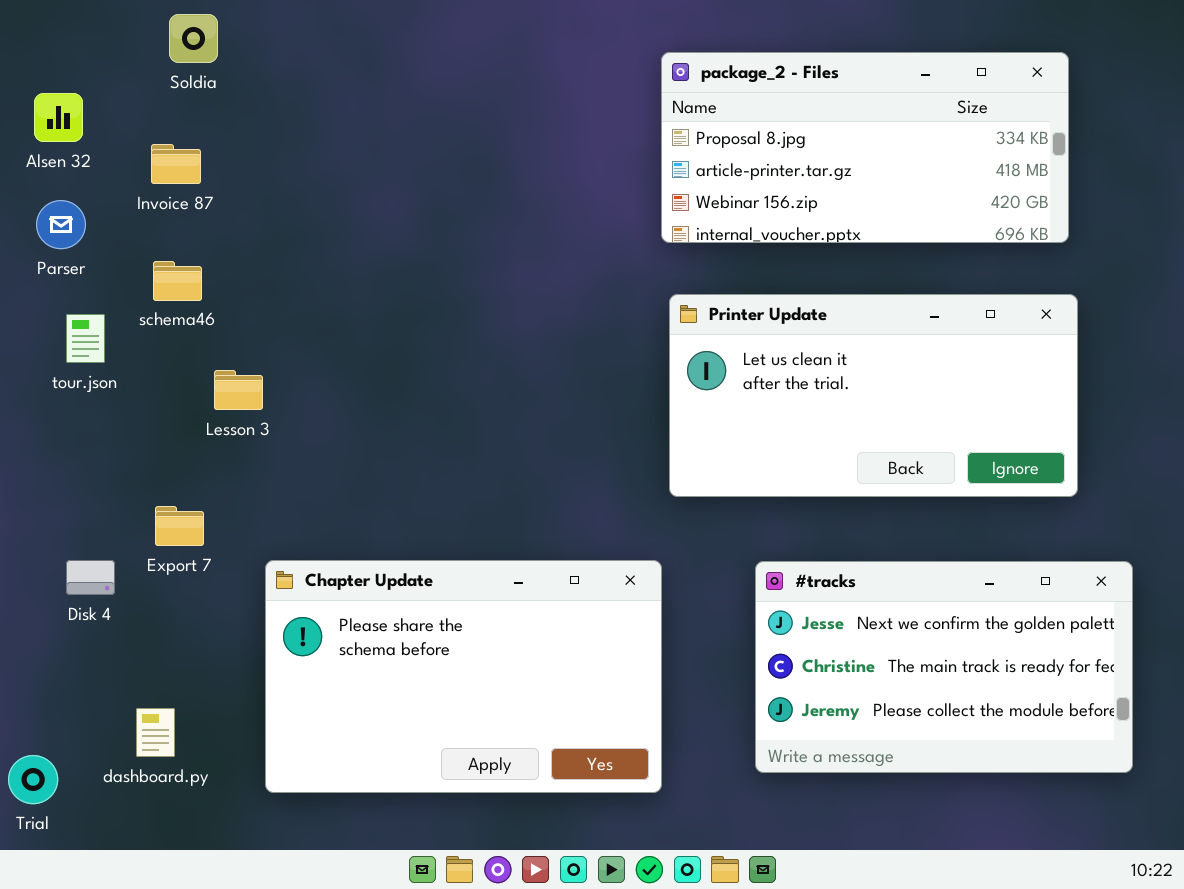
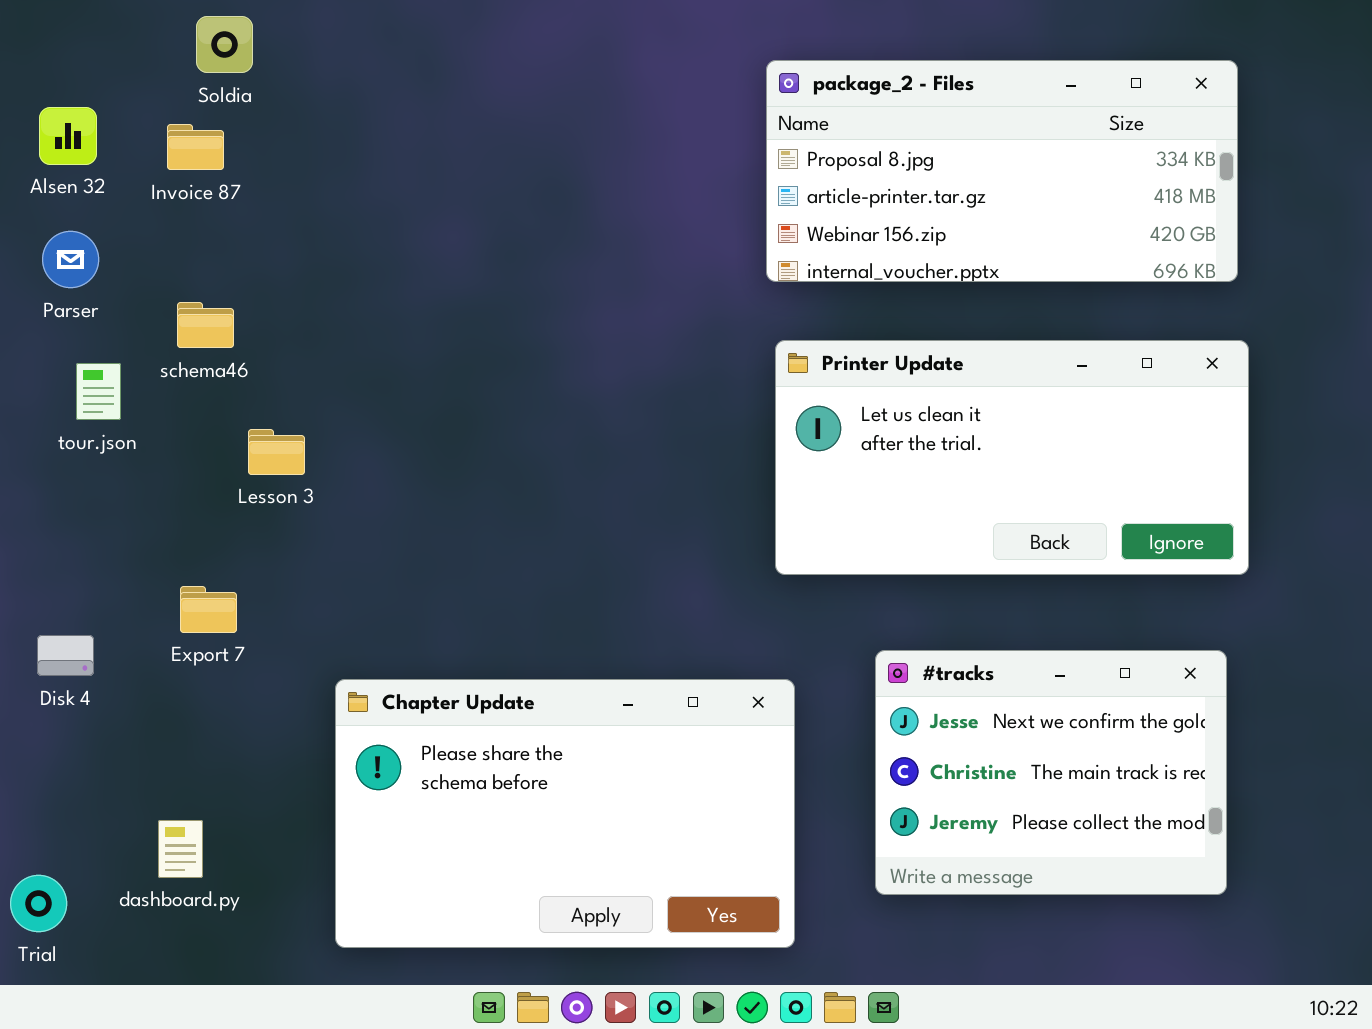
Invoice 87: [151,144,201,184] -> [167,124,224,170], moved
Disk 4: [66,560,115,595] -> [37,635,94,676], moved
Chapter Update: [265,560,662,793] -> [335,679,795,948], moved
#tracks: [755,561,1133,773] -> [875,650,1227,895], resized

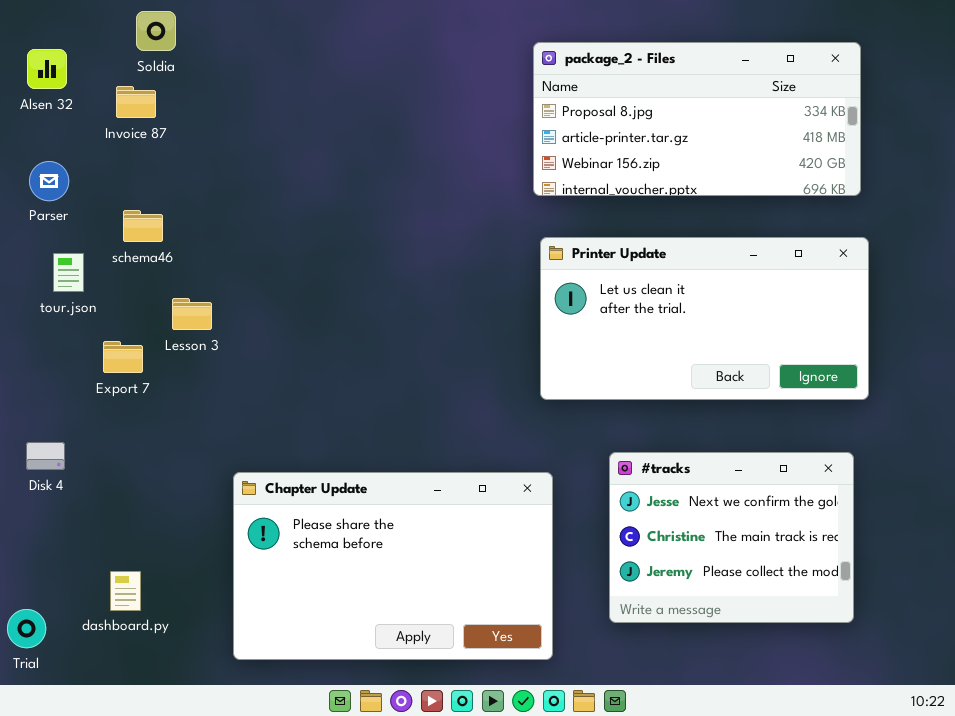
Alsen 32: [39,107,97,165] -> [27,49,67,89], moved
Export 7: [180,586,237,633] -> [103,341,143,373], moved

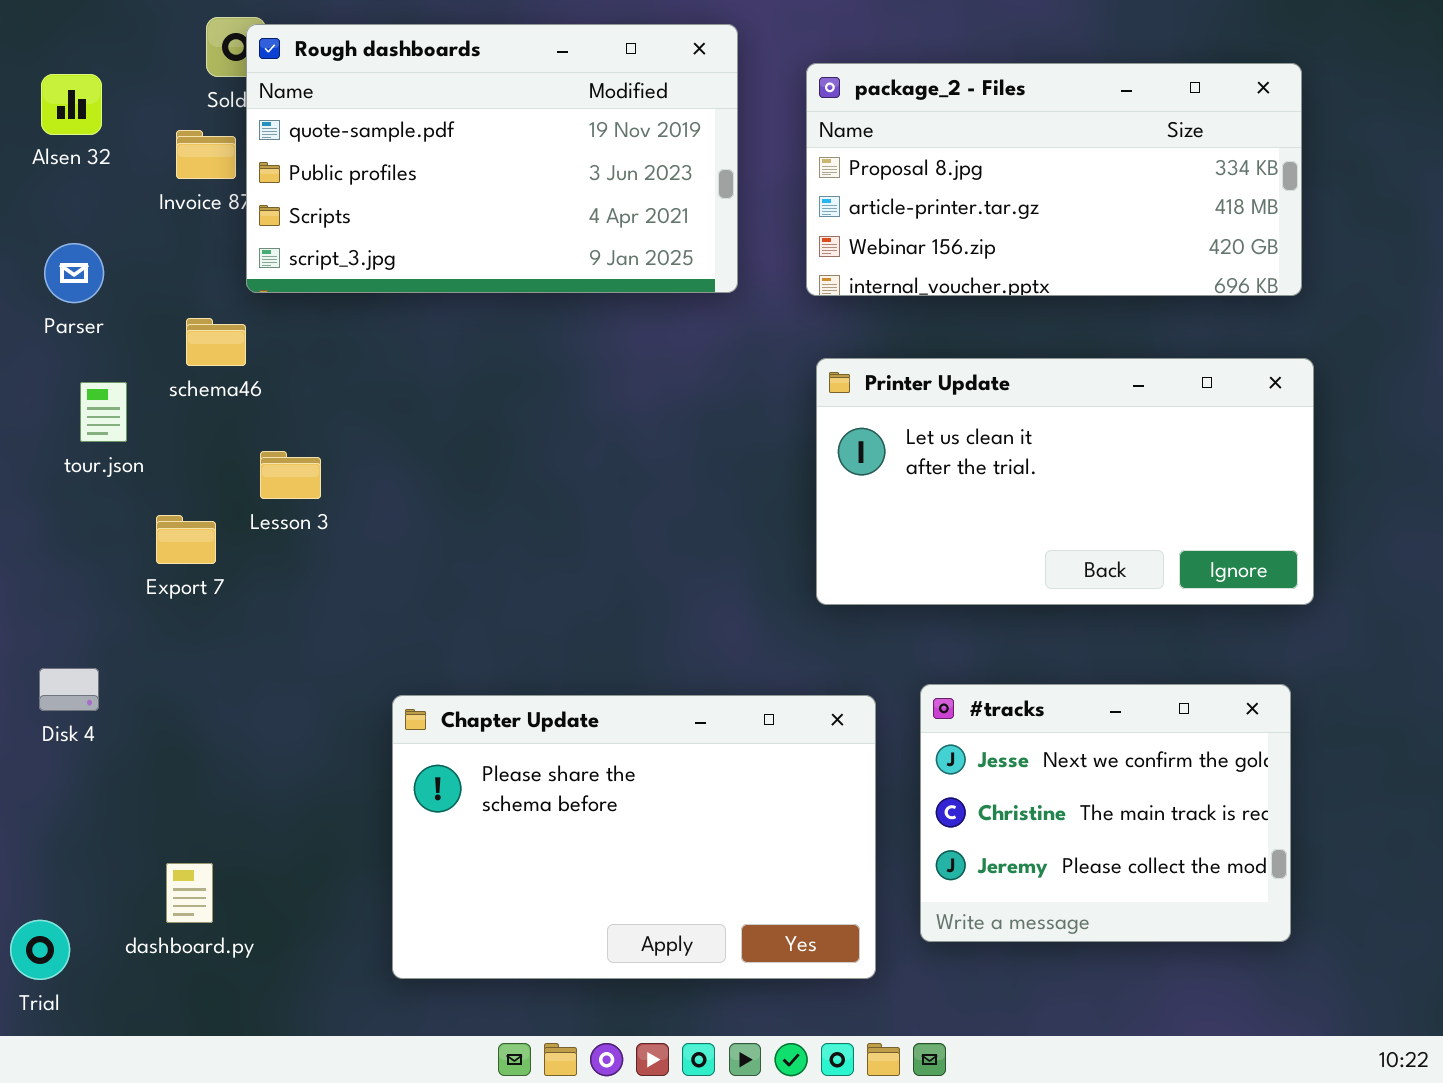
Rough dashboards: none -> [246,24,738,293], opened
Chapter Update: [233,472,553,660] -> [392,695,876,979], moved

